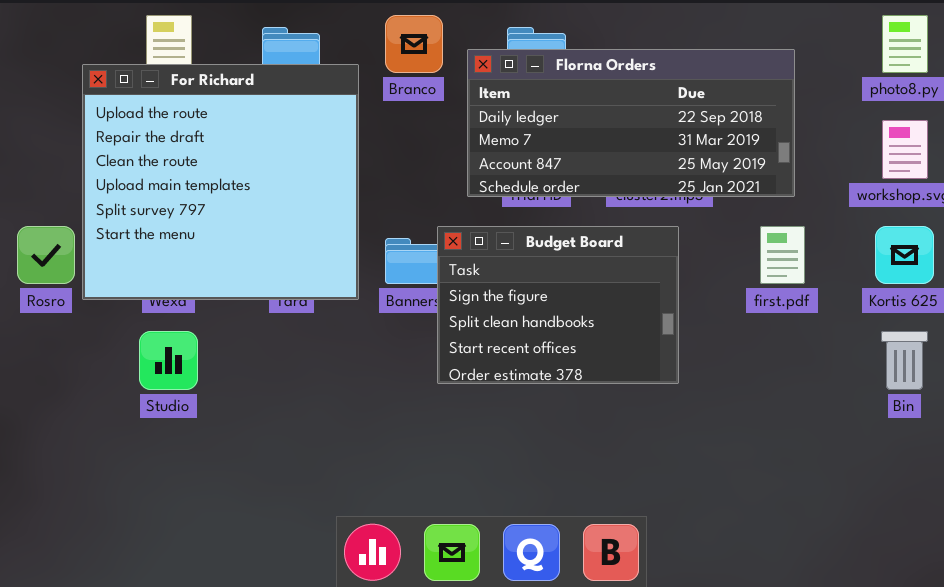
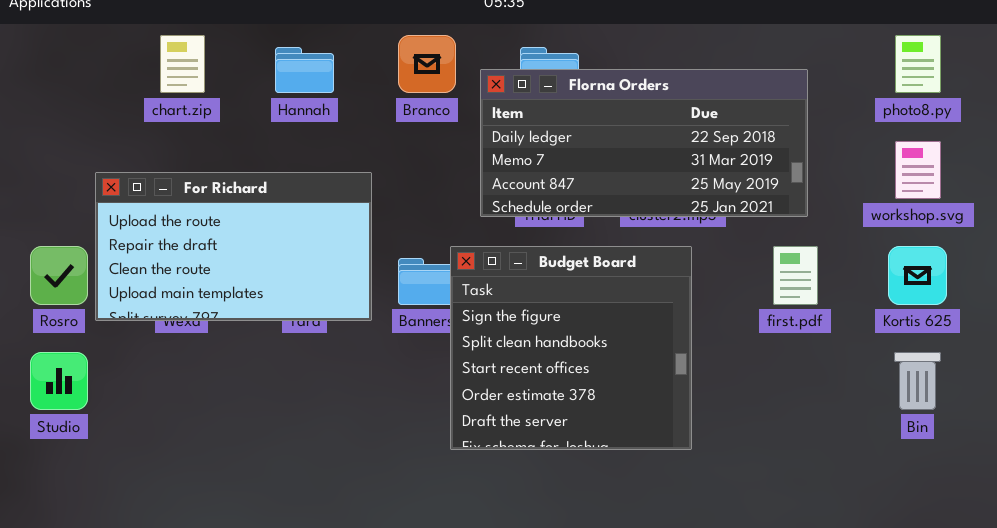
For Richard: [82,64,359,300] -> [95,172,372,321], resized
Budget Board: [437,226,679,384] -> [450,246,692,450], resized
Studio: [139,331,198,390] -> [30,352,88,410], moved

